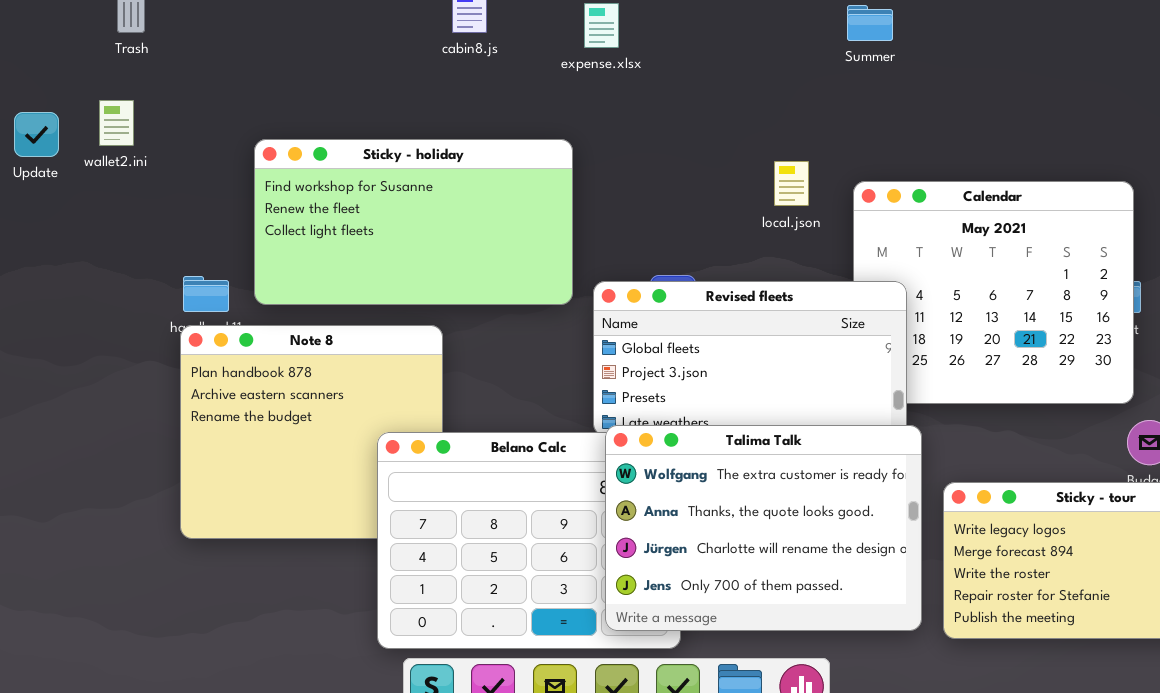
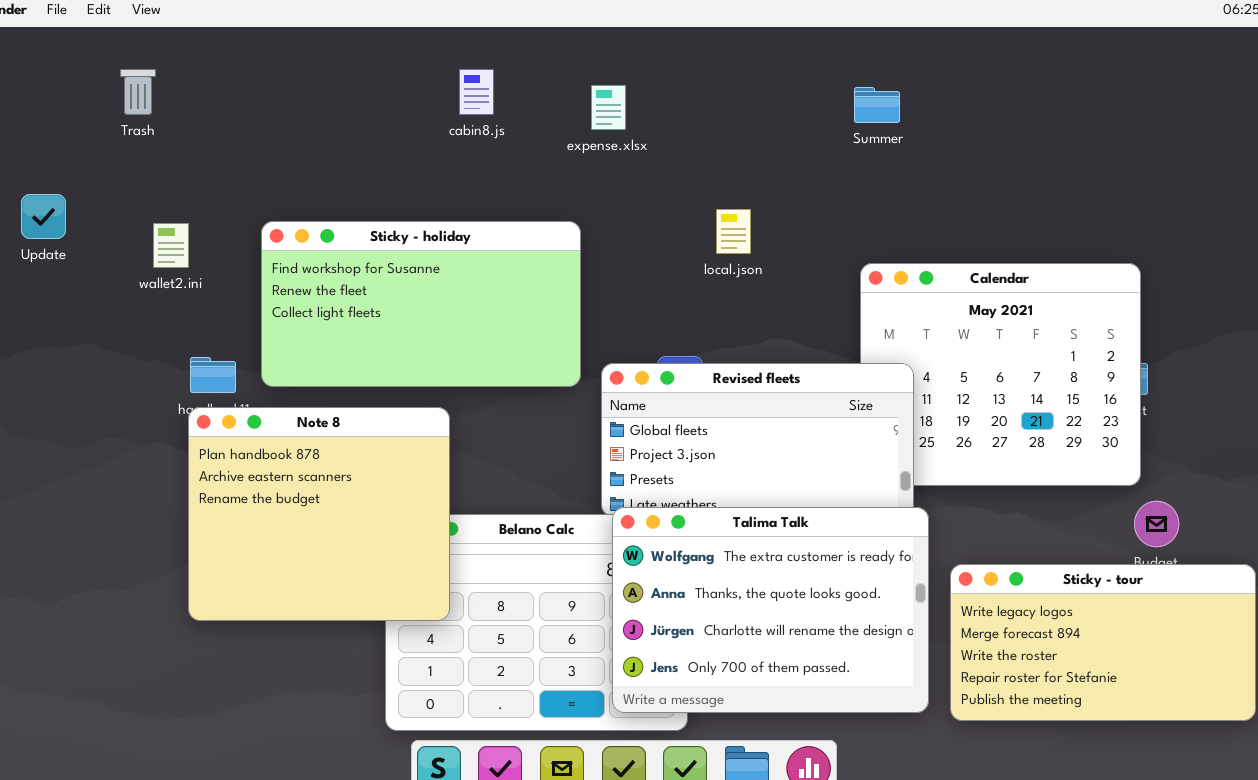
wallet2.ini: [99,100,134,146] -> [153,223,189,268], moved
local.json: [774,161,809,206] -> [716,209,751,254], moved
Note 8: [180,325,443,539] -> [188,407,450,621], raised

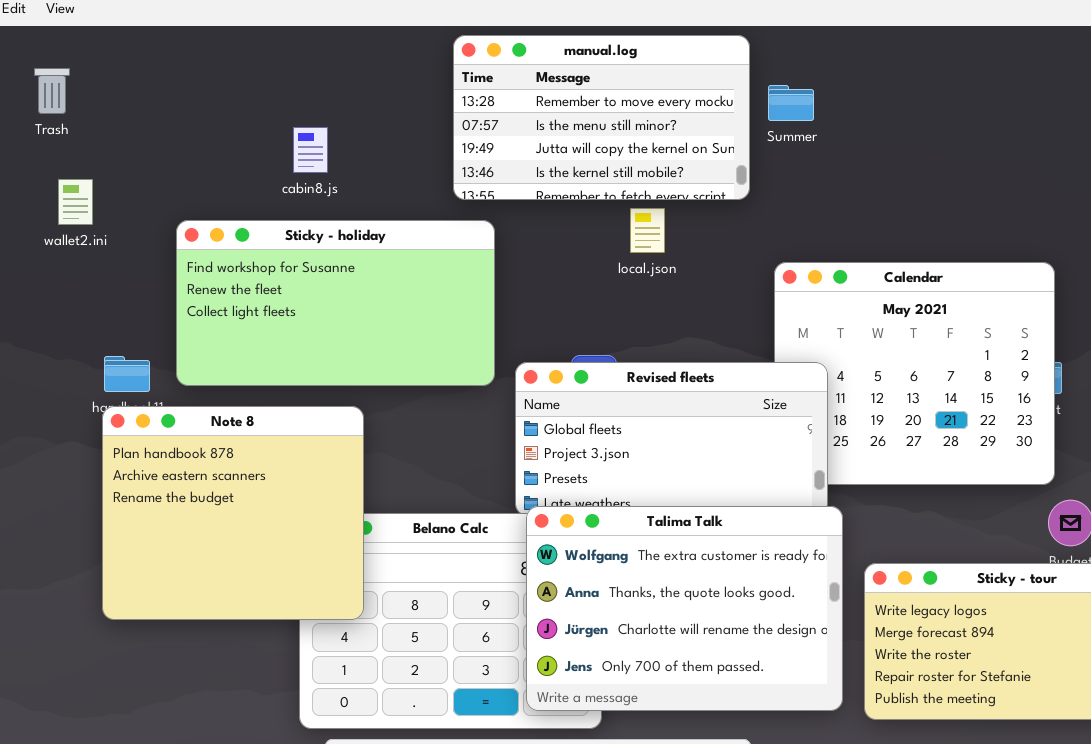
manual.log: none -> [453,35,750,200], opened
cabin8.js: [459,69,494,115] -> [293,127,328,173], moved
wallet2.ini: [153,223,189,268] -> [58,179,93,225], moved

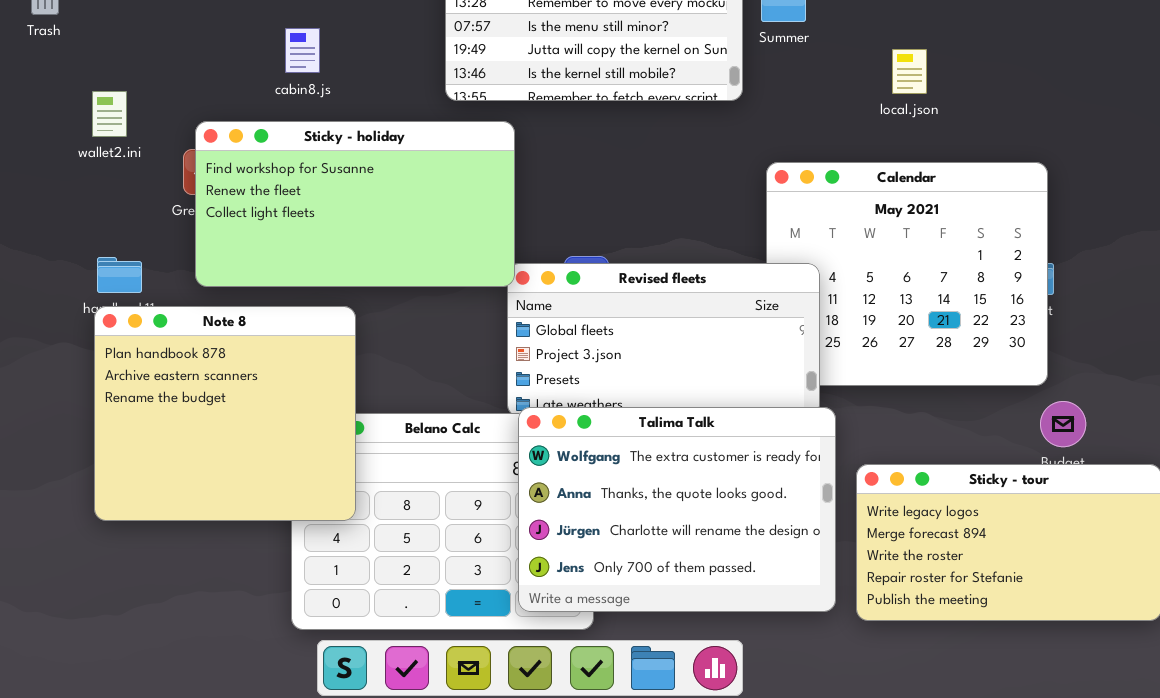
wallet2.ini: [58,179,93,225] -> [92,91,127,137], moved
local.json: [630,208,665,253] -> [892,49,927,94], moved
Sticky - holiday: [176,220,495,386] -> [195,121,515,287], moved

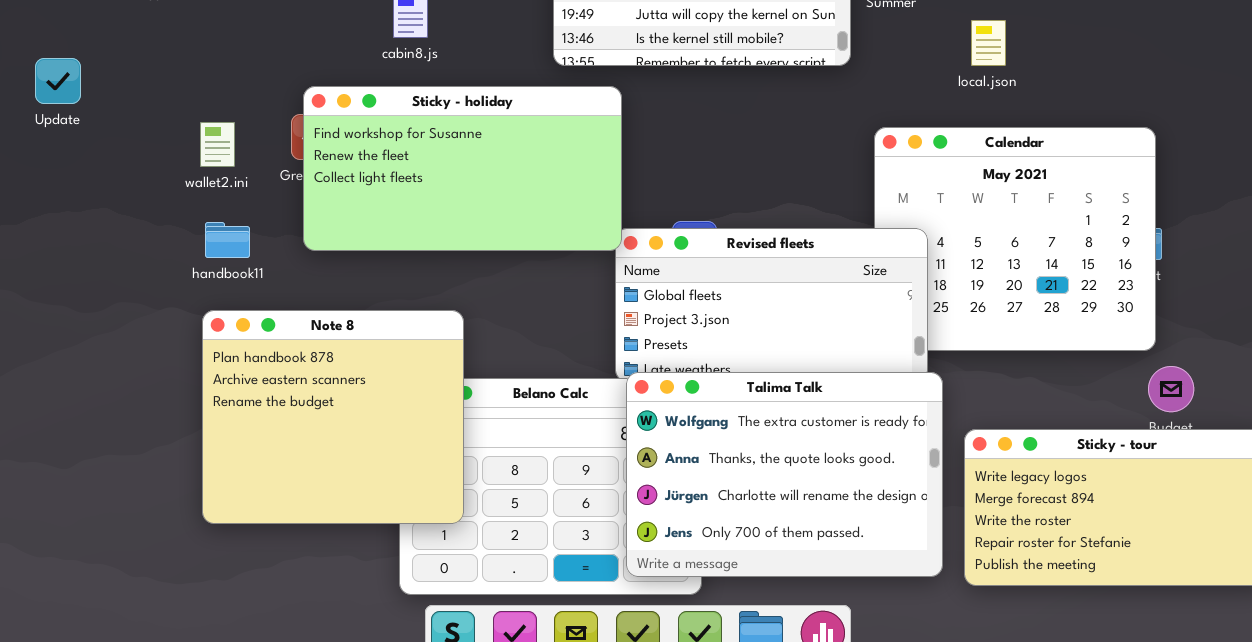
local.json: [892,49,927,94] -> [971,20,1006,66], moved
wallet2.ini: [92,91,127,137] -> [200,122,235,167], moved
Note 8: [94,306,356,521] -> [202,310,464,524], moved

